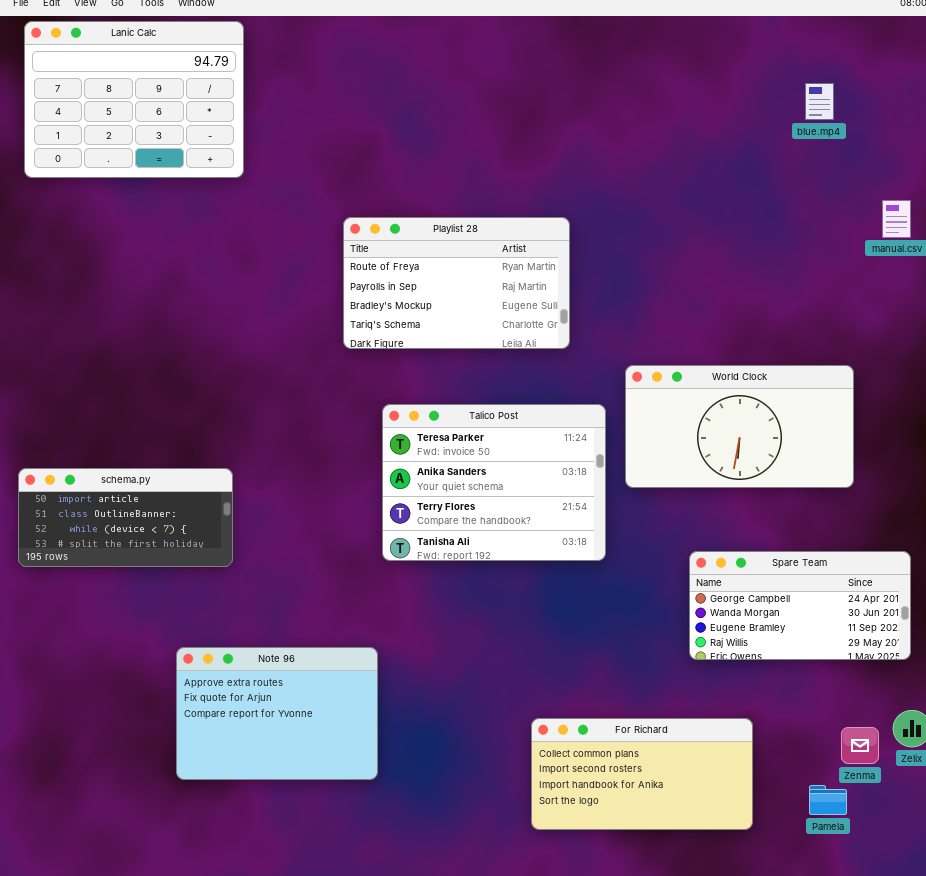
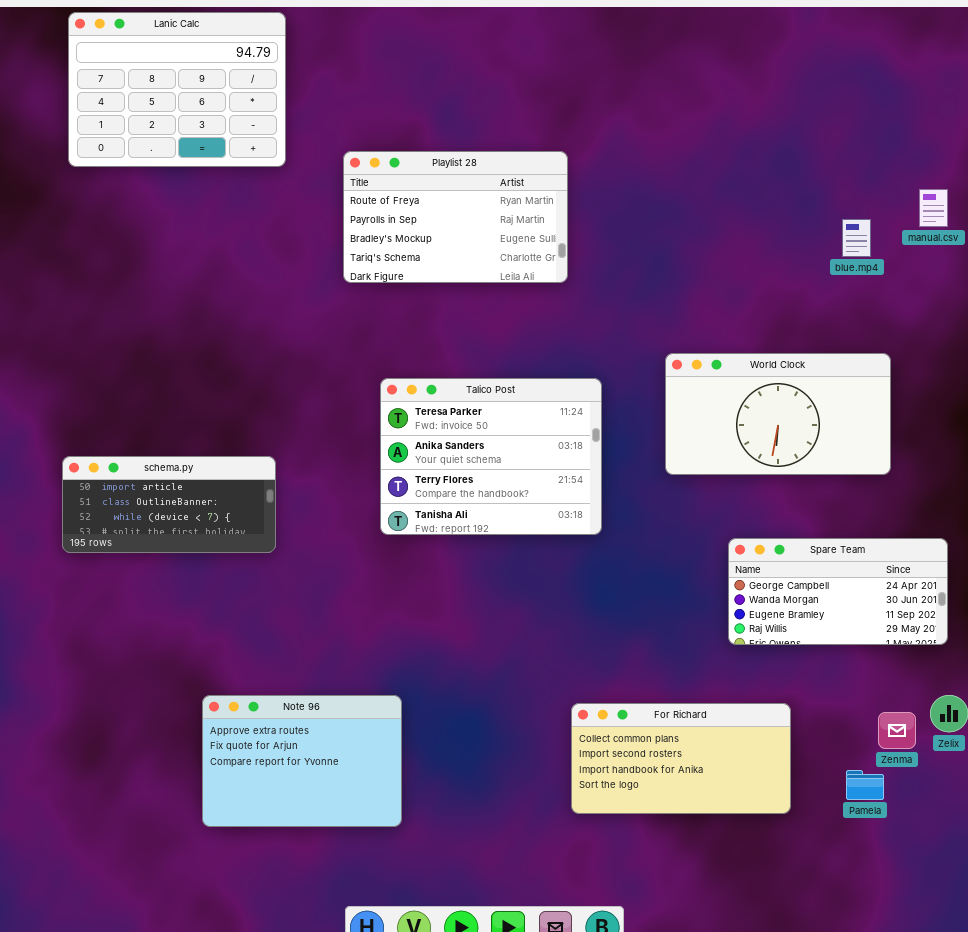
blue.mp4: [805,83,834,120] -> [842,219,871,257], moved
Playlist 28: [343,217,570,349] -> [343,151,568,283], moved
Talico Post: [382,404,606,561] -> [380,378,602,535], moved
Note 96: [176,647,378,780] -> [202,695,402,827], moved

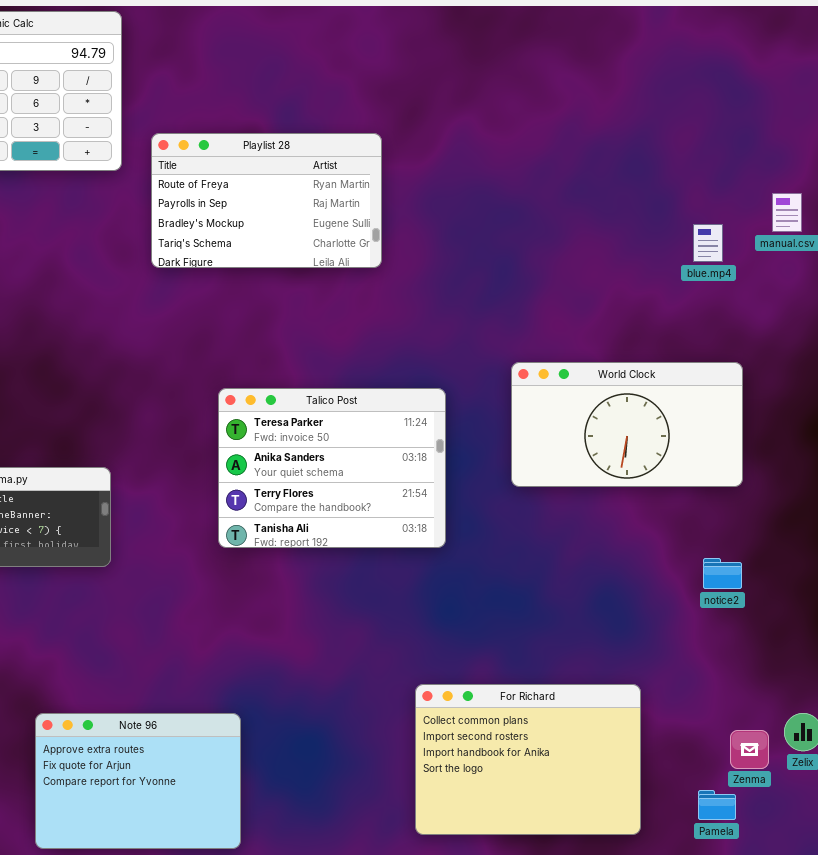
Playlist 28: [343,151,568,283] -> [151,133,382,268], moved
Spare Team: [728,538,948,645] -> none, closed
For Richard: [571,703,791,814] -> [415,684,641,835], resized

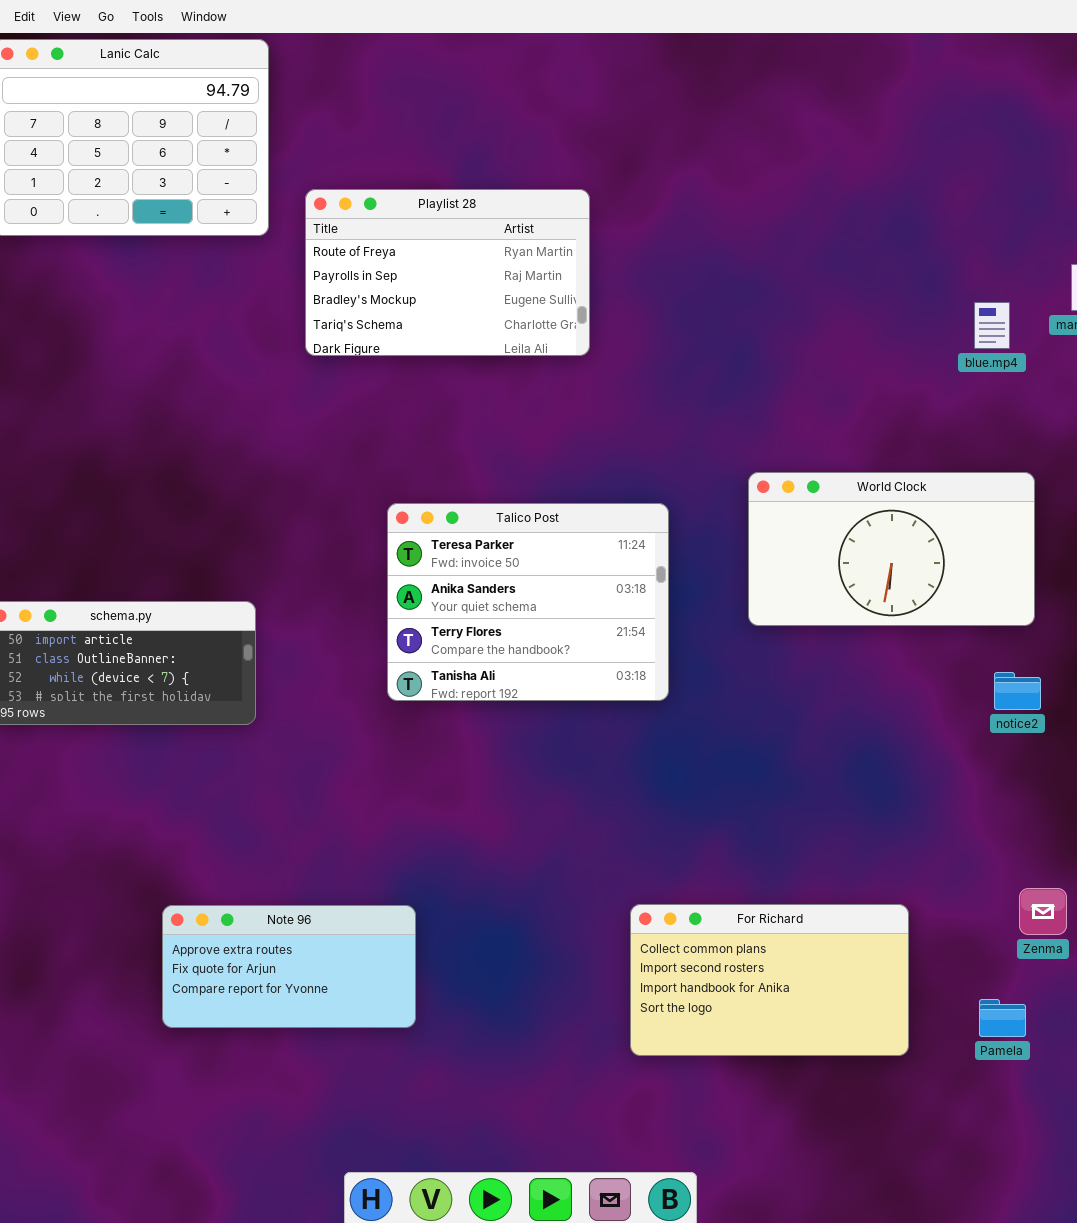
notice2: [703,558,742,589] -> [994,672,1041,710], moved
For Richard: [415,684,641,835] -> [630,904,909,1056], resized
Note 96: [35,713,241,849] -> [162,905,416,1028], resized
Zenma: [730,730,769,769] -> [1019,888,1067,935], moved

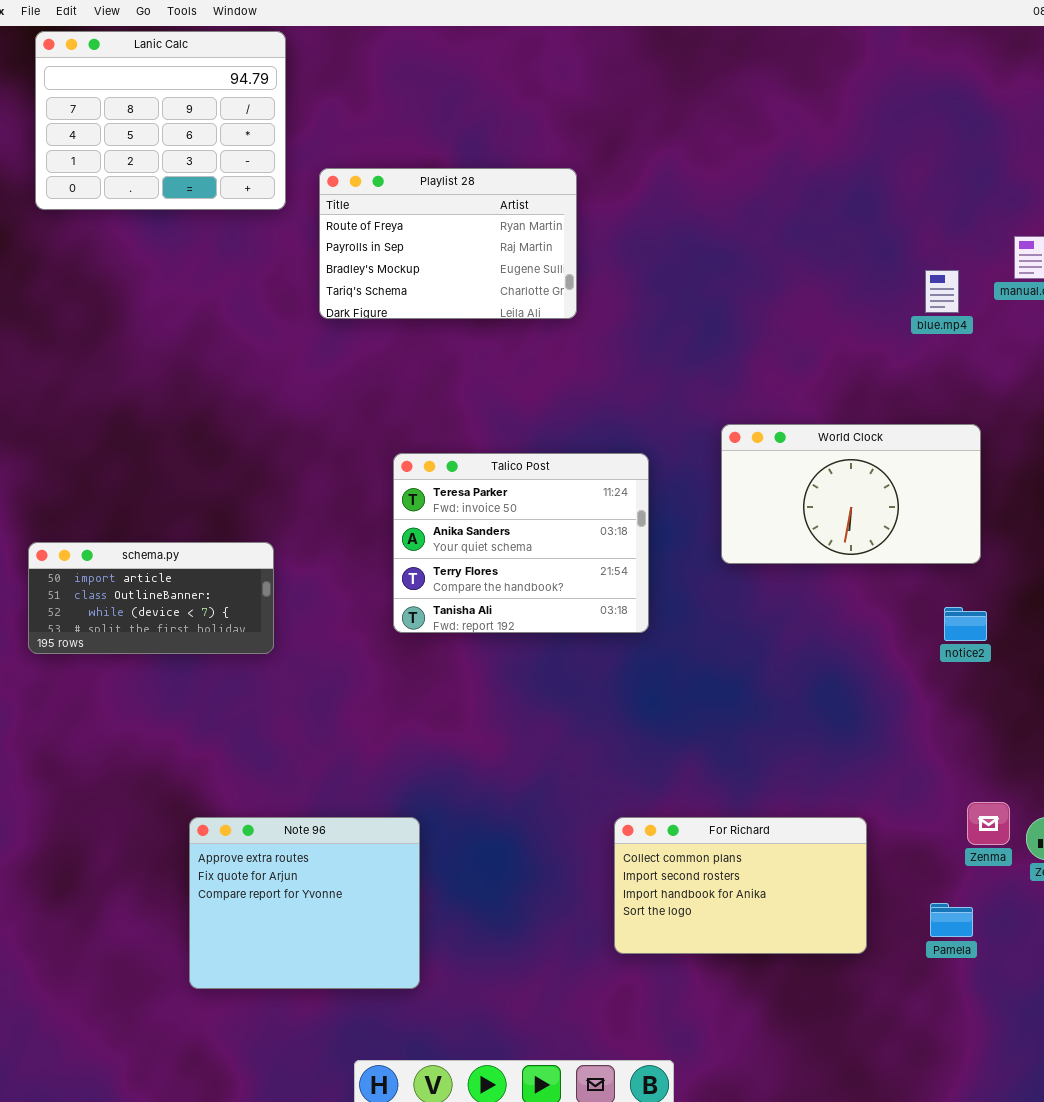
Note 96: [162,905,416,1028] -> [189,817,420,989], resized

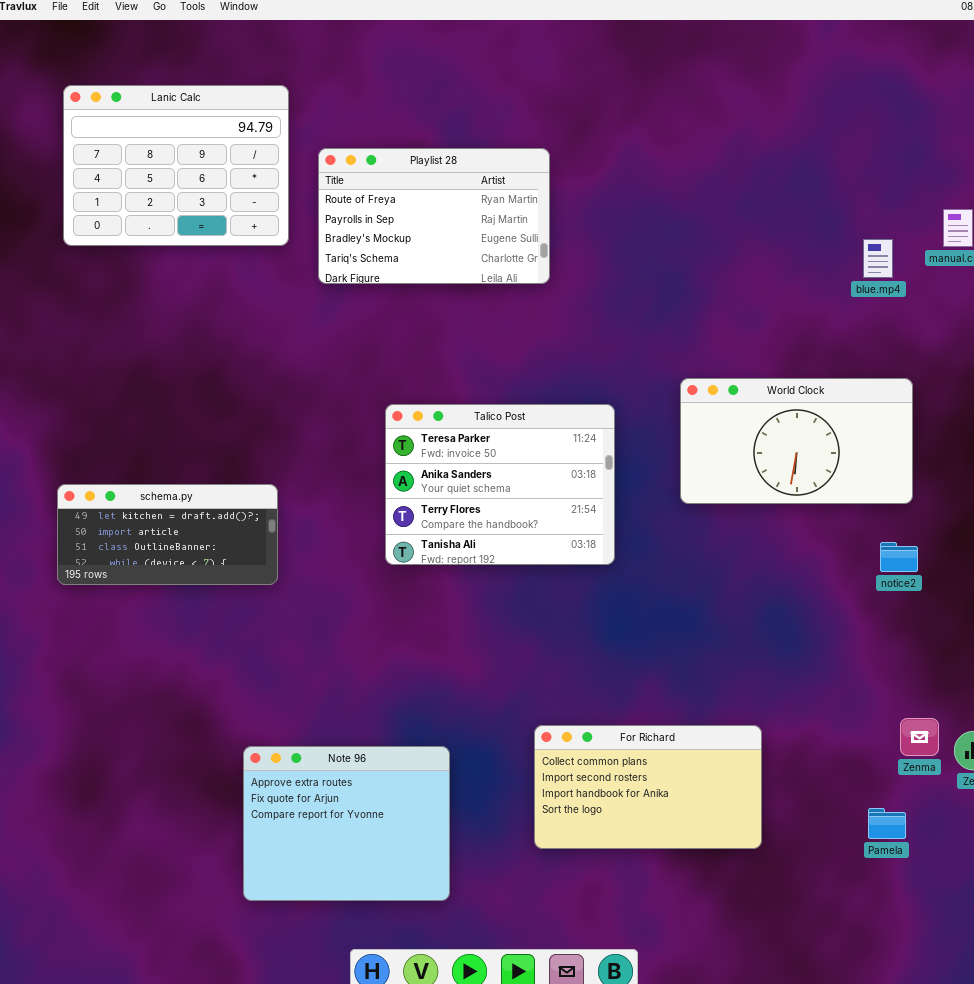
Lanic Calc: [35,31,286,210] -> [63,85,289,246], moved
schema.py: [28,542,274,654] -> [57,484,278,585], scrolled up 1 row
For Richard: [614,817,867,954] -> [534,725,762,849], moved
Note 96: [189,817,420,989] -> [243,746,450,901], moved

